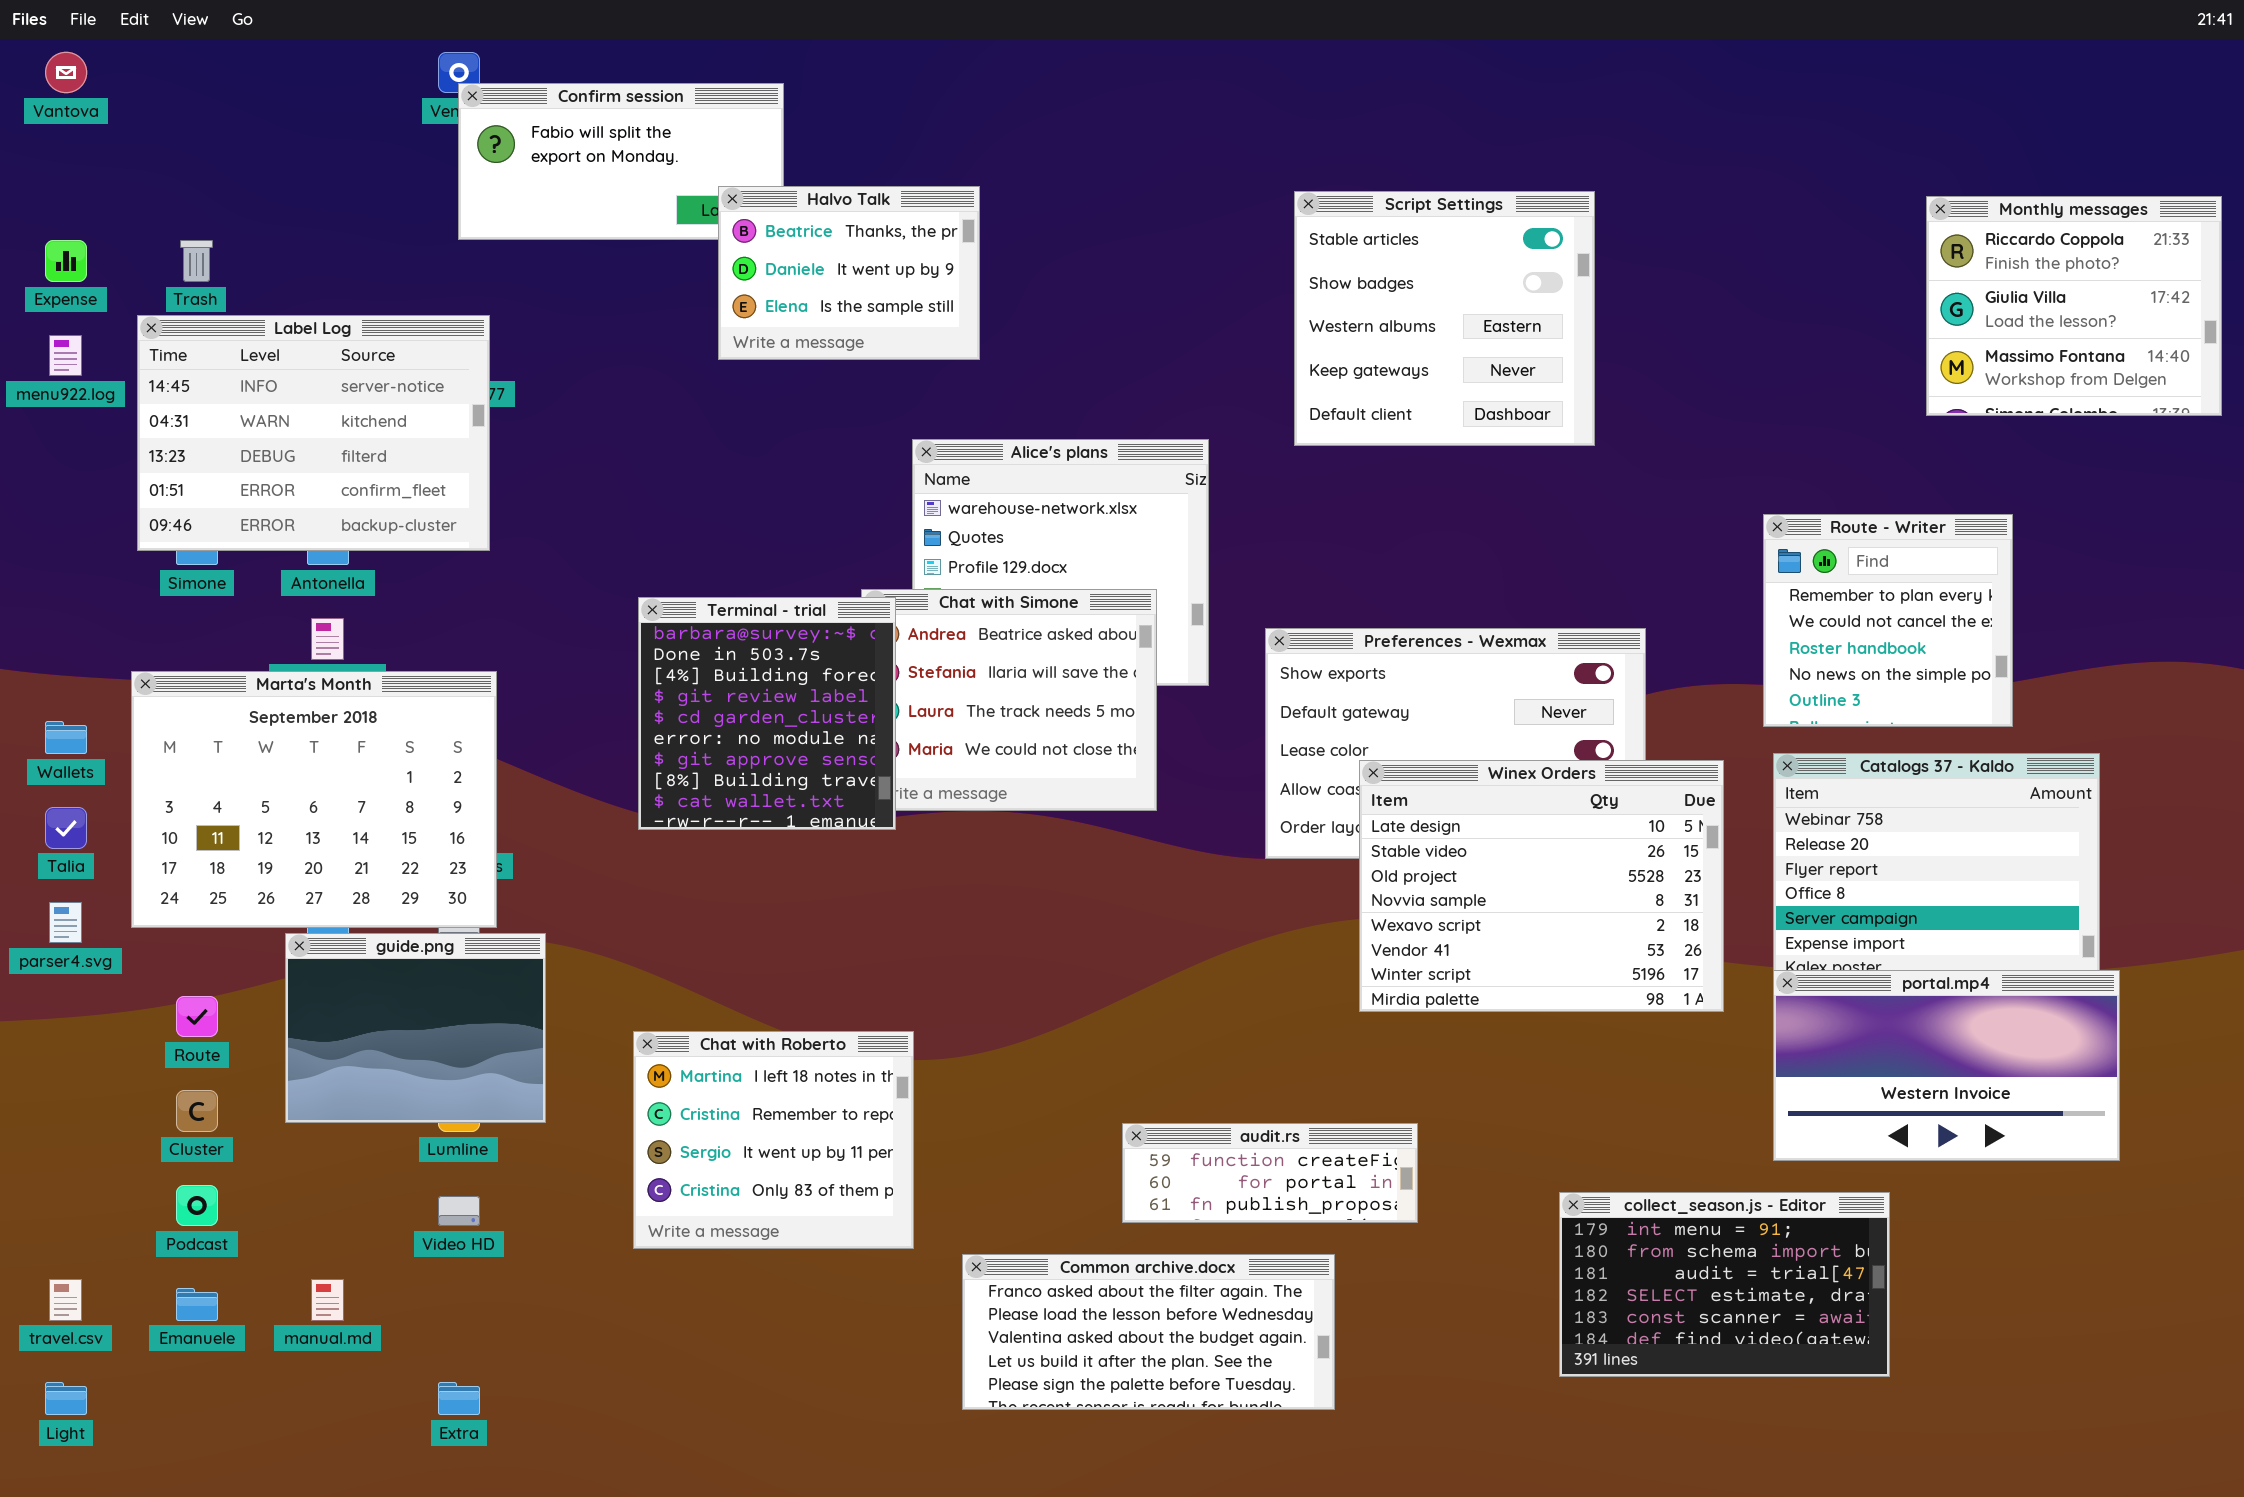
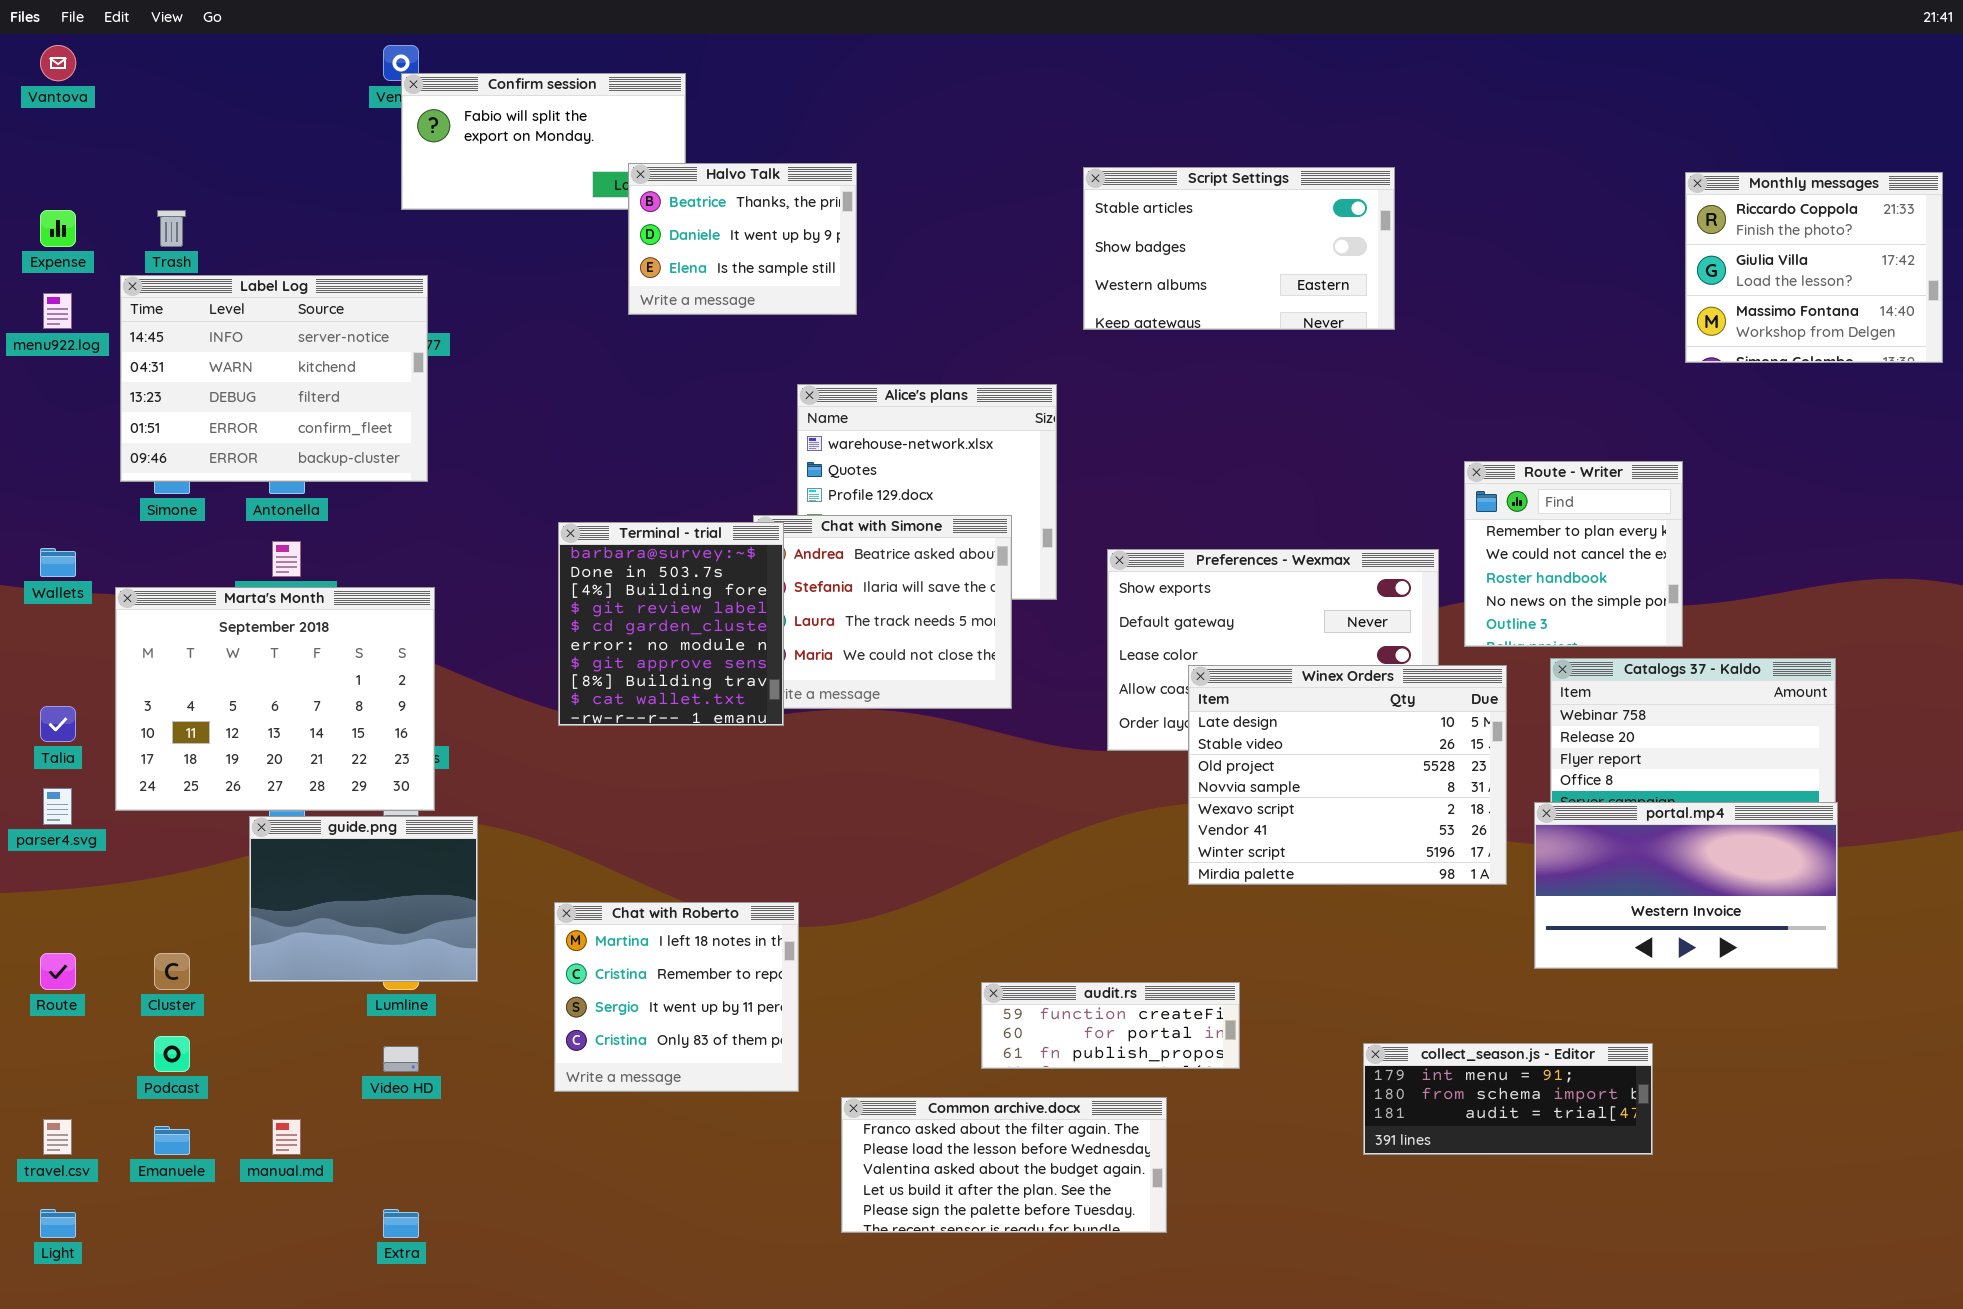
Script Settings: [1294,191,1595,446] -> [1083,167,1395,330], resized
Route - Writer: [1763,514,2013,727] -> [1464,461,1683,647], moved
Wallets: [45,721,87,754] -> [40,548,76,577], moved
portal.mp4: [1773,970,2120,1161] -> [1534,802,1838,969], moved
Route: [176,996,218,1037] -> [40,953,76,990], moved
collect_season.js - Editor: [1559,1192,1890,1377] -> [1363,1043,1653,1155], resized

